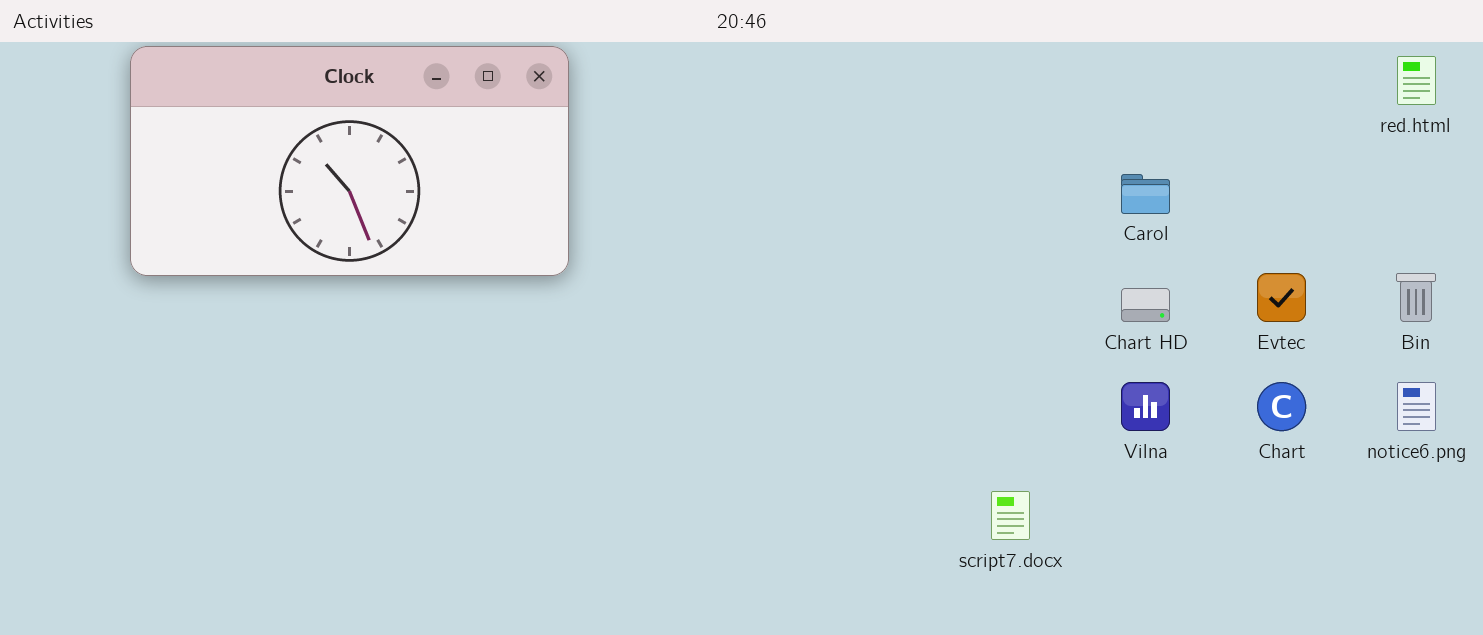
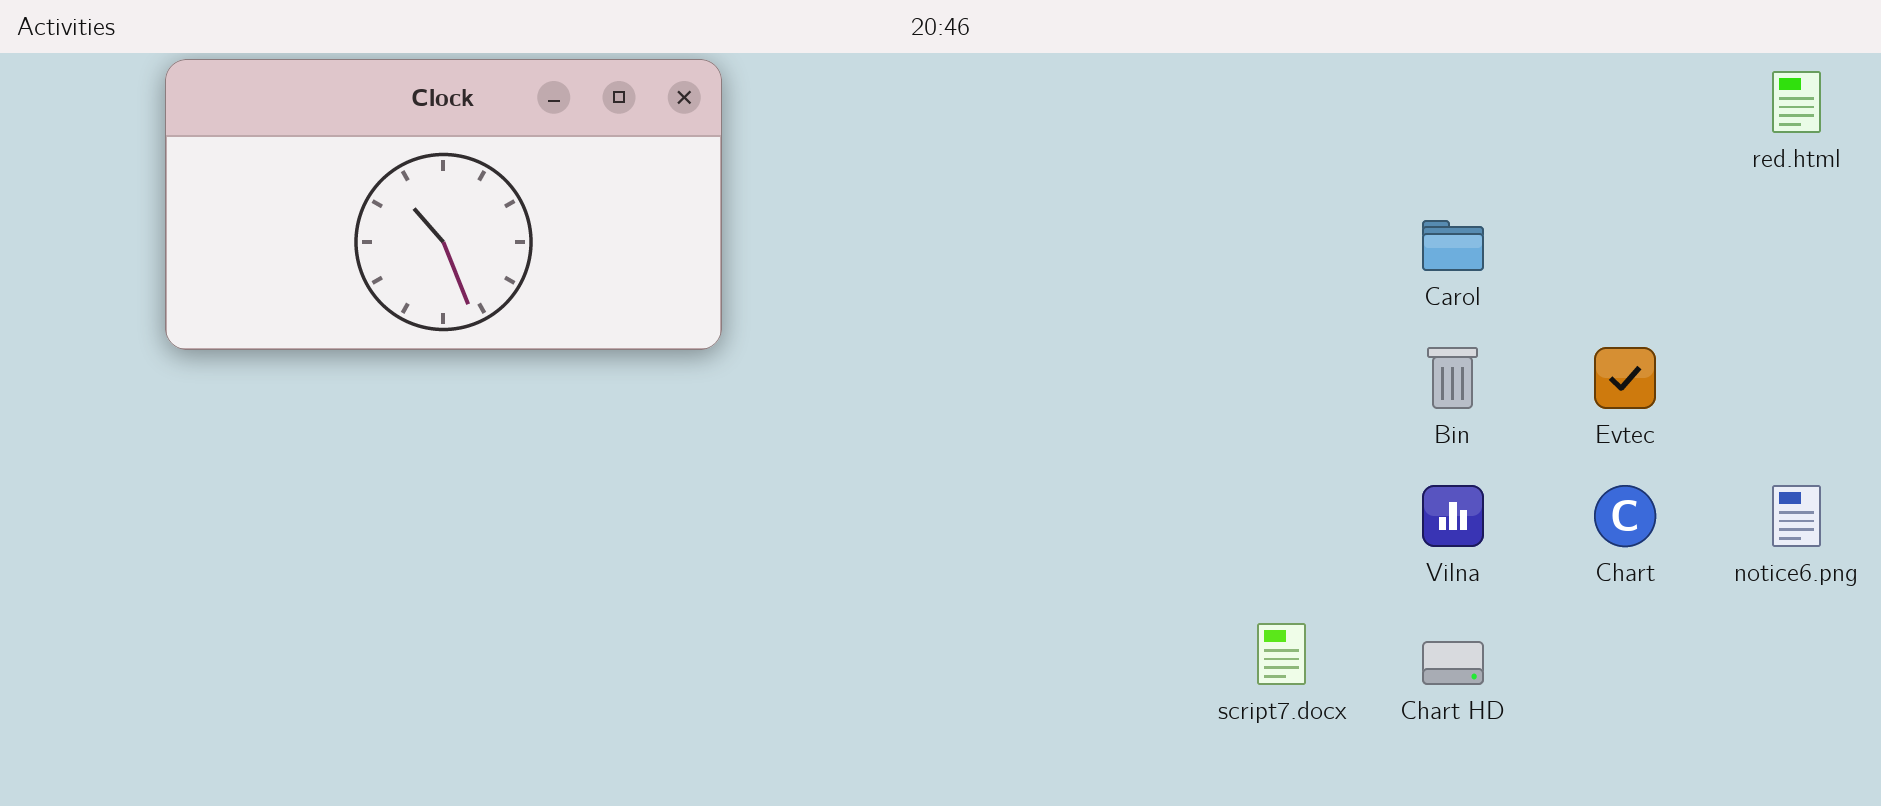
Bin: [1396,273,1436,322] -> [1427,347,1478,409], moved
Chart HD: [1121,288,1170,322] -> [1422,641,1484,685], moved

